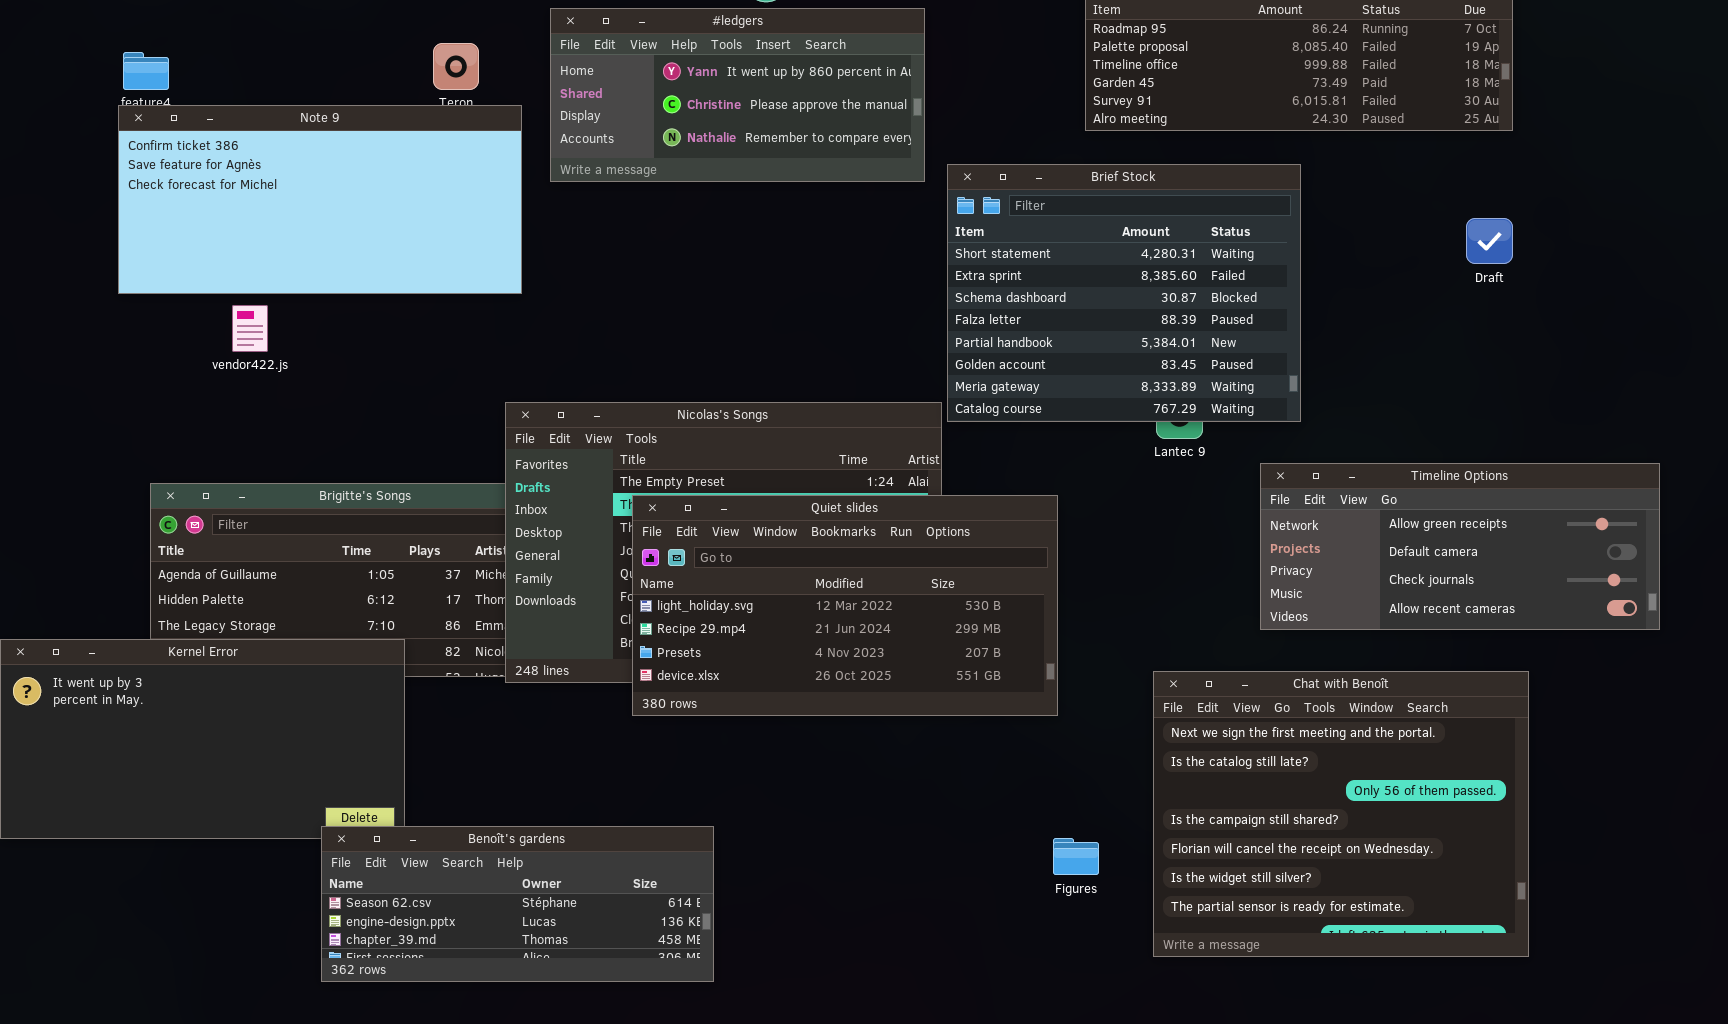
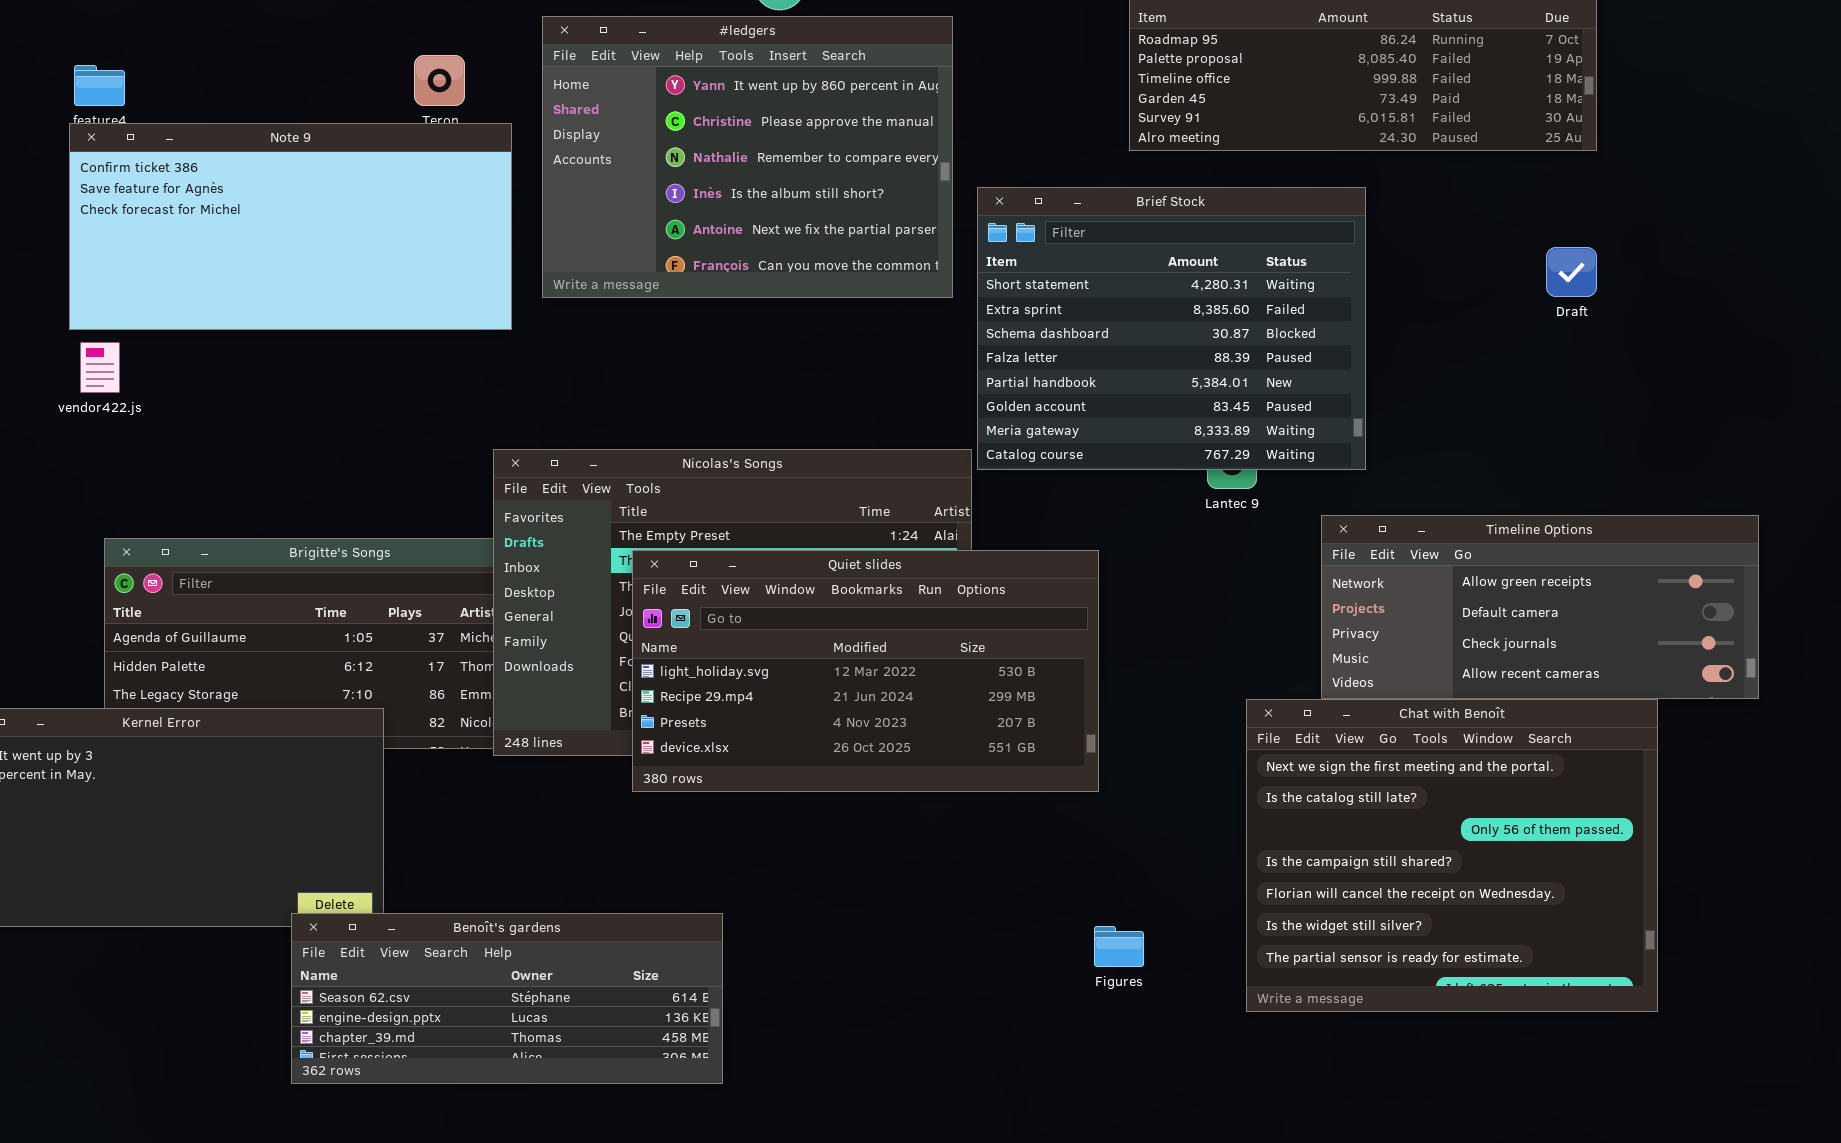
#ledgers: [550,8,925,182] -> [542,16,953,298], resized
vendor422.js: [232,305,268,352] -> [80,342,120,393], moved
Chat with Benoît: [1153,671,1529,957] -> [1246,699,1658,1012], moved

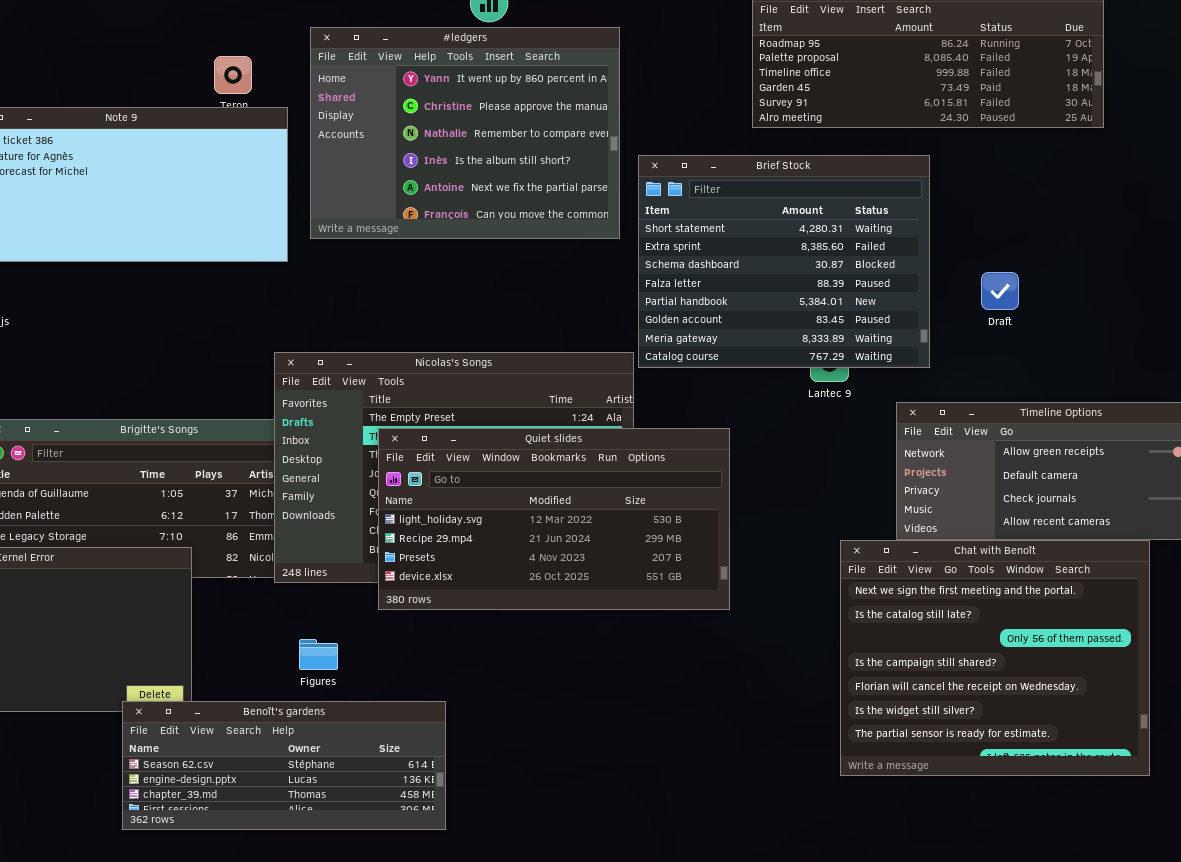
Draft: [1546,247,1597,297] -> [981,272,1019,310], moved
Figures: [1094,926,1144,967] -> [299,639,338,670], moved

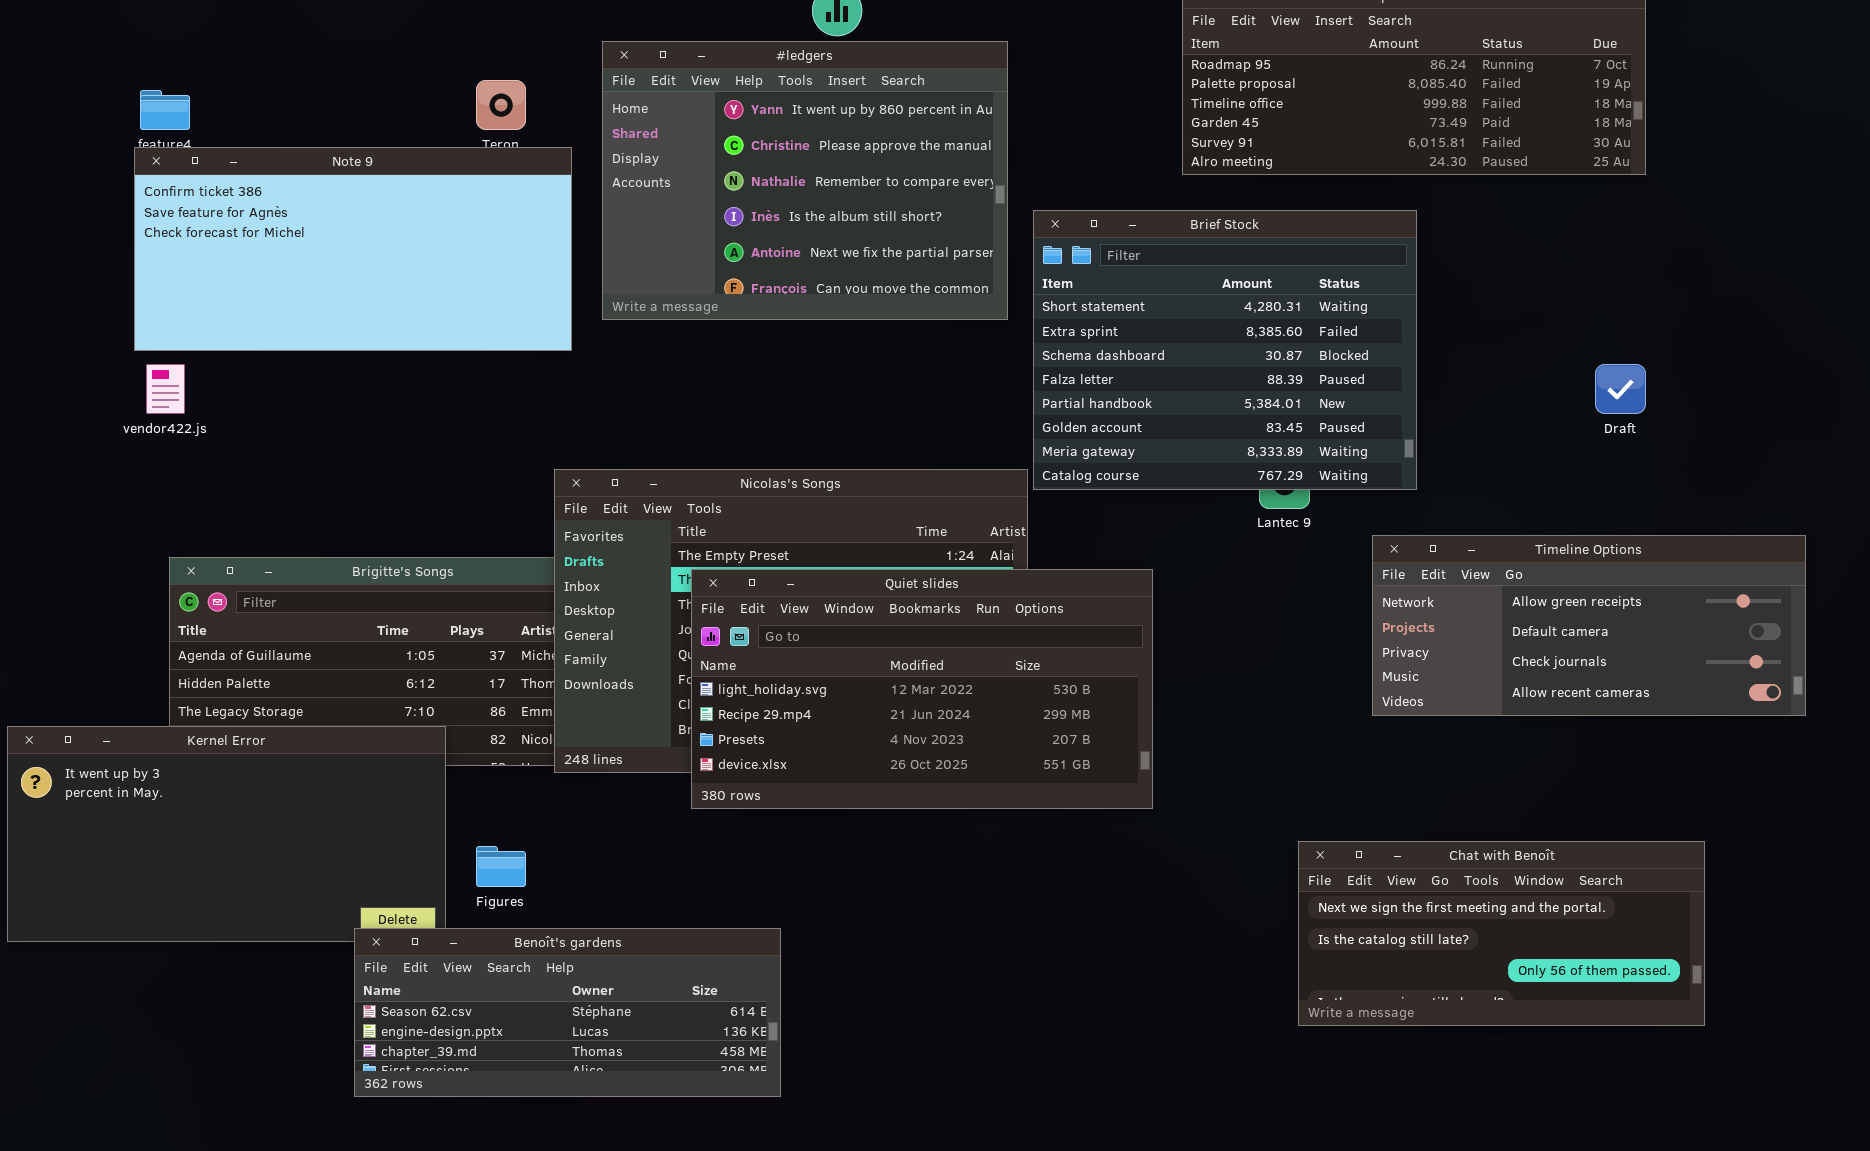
Draft: [981,272,1019,310] -> [1595,364,1646,414], moved
Chat with Benoît: [840,540,1150,776] -> [1298,841,1705,1026], resized
Figures: [299,639,338,670] -> [476,846,526,887], moved

